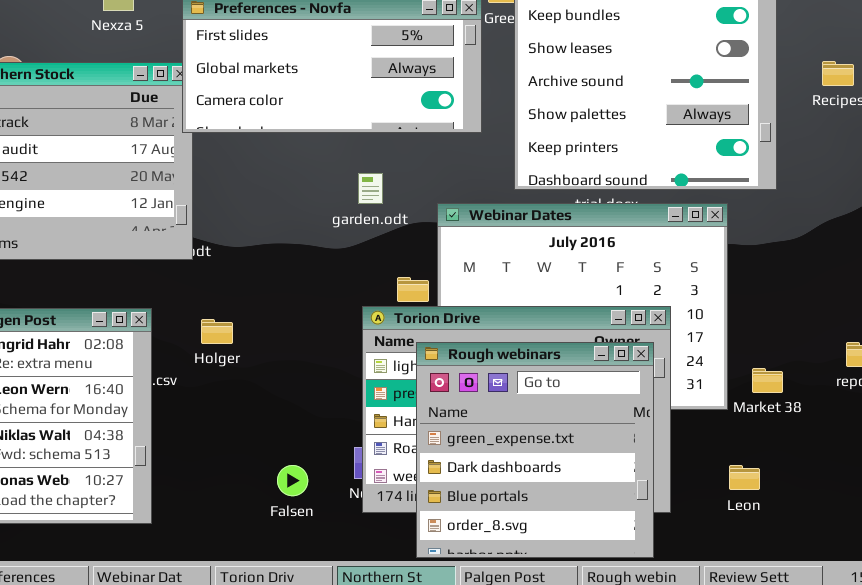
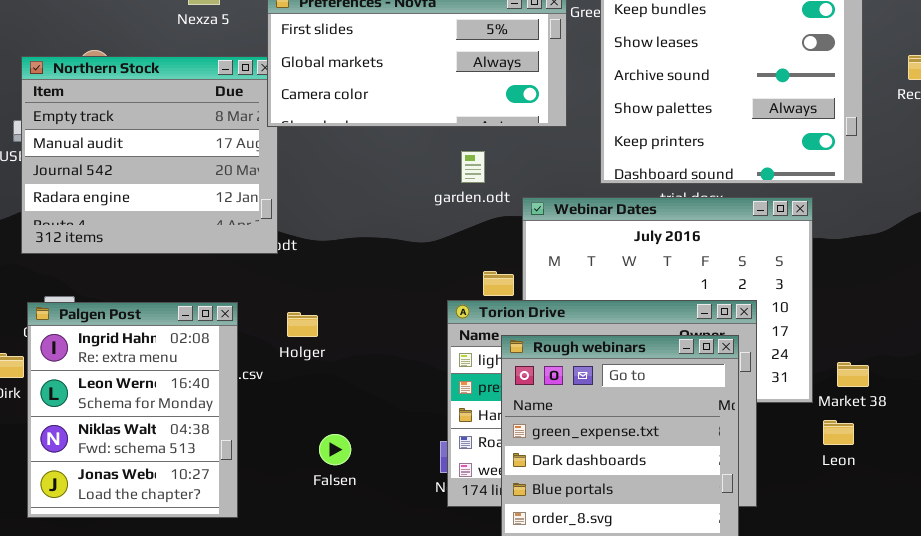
garden.odt: [358,173,383,204] -> [461,151,485,183], moved
Falsen: [277,465,308,496] -> [319,434,351,465], moved
Leon: [729,465,760,490] -> [823,420,854,445], moved

